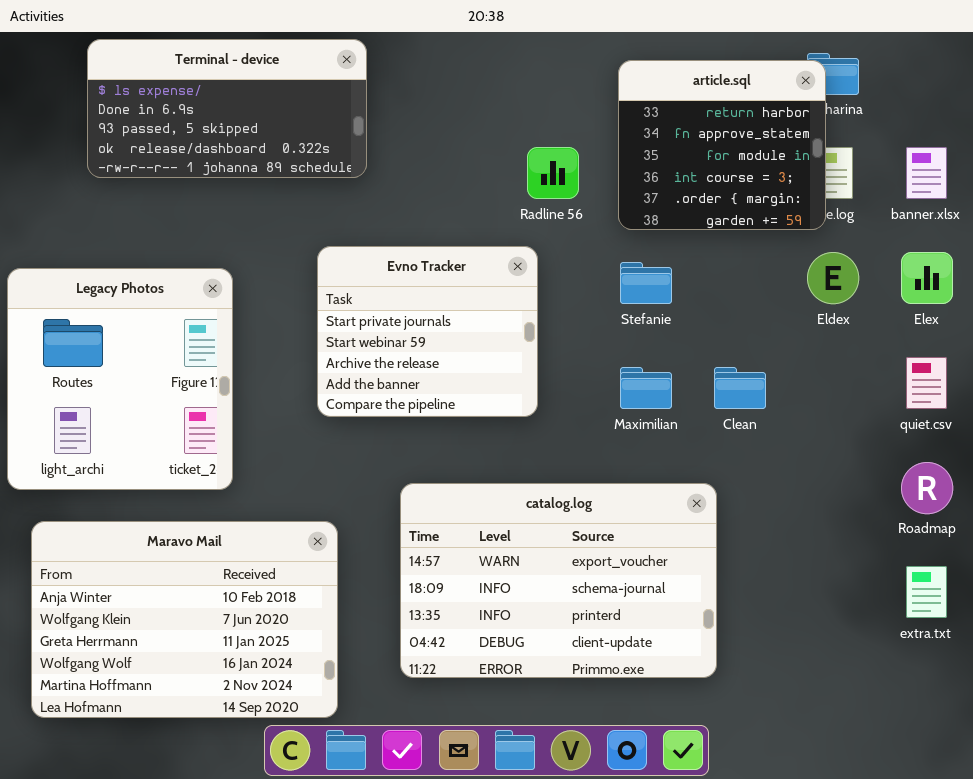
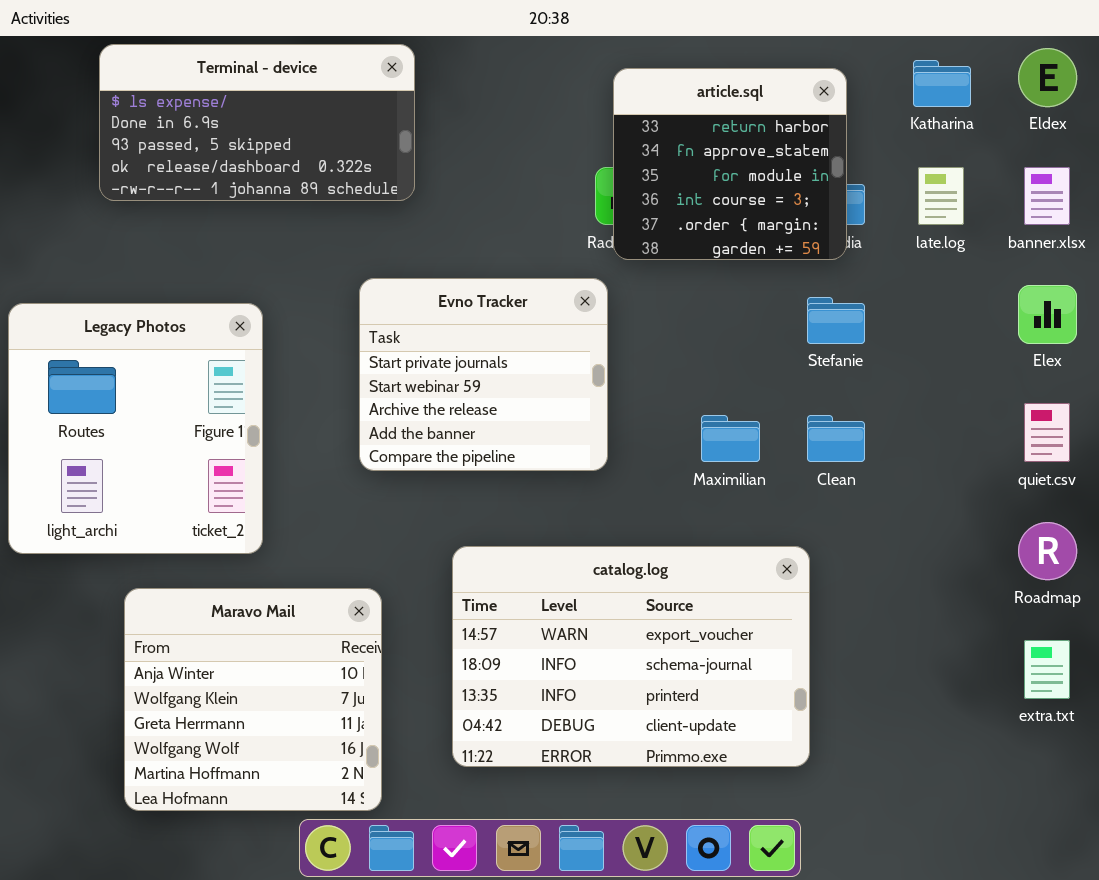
article.sql: [618,60,826,230] -> [613,68,847,260], moved
Eldex: [807,252,859,304] -> [1018,48,1077,107], moved
Stefanie: [620,262,672,304] -> [807,297,865,344], moved
Maravo Mail: [31,521,338,718] -> [124,588,382,811], resized

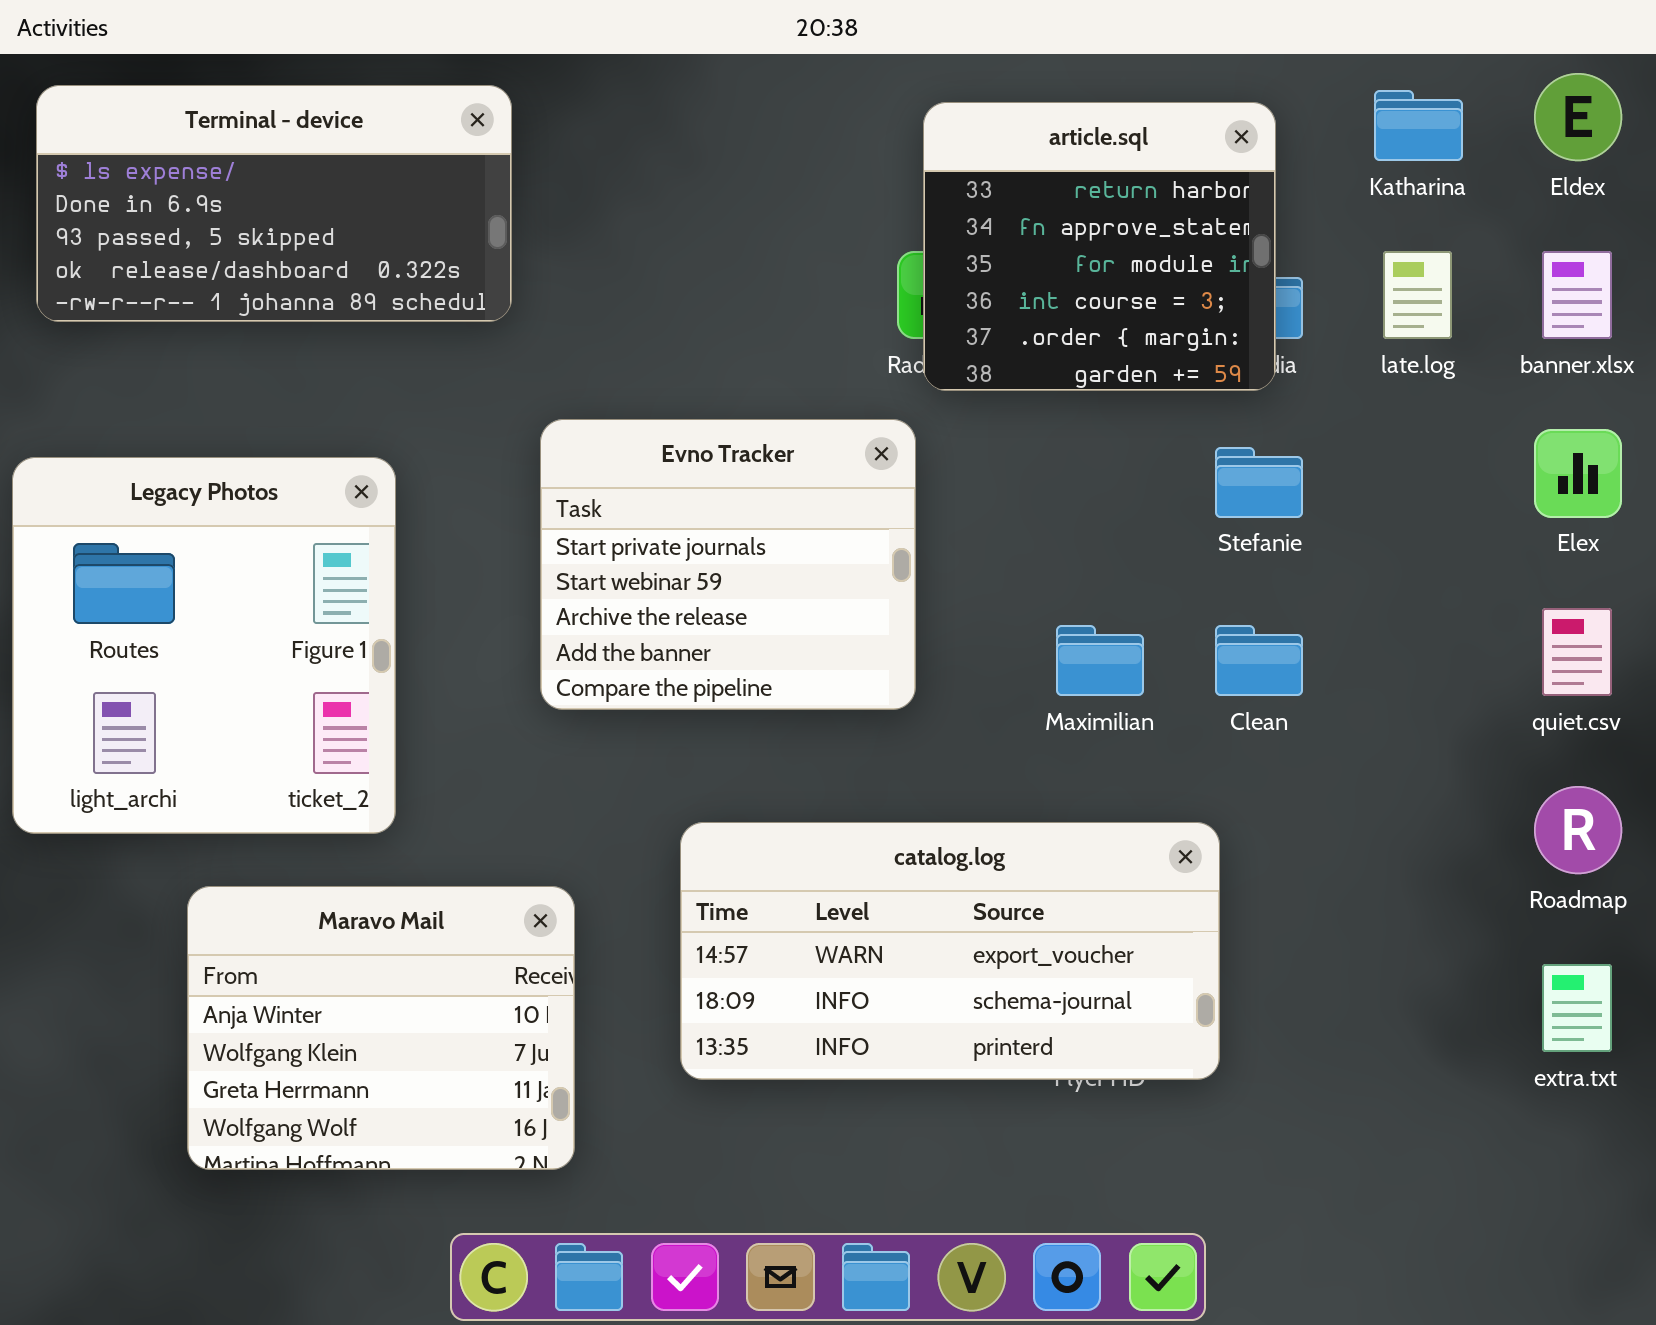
Terminal - device: [99,44,415,201] -> [36,85,512,322], moved
catalog.log: [452,546,810,767] -> [680,822,1220,1080], resized
Maravo Mail: [124,588,382,811] -> [187,886,575,1170], resized

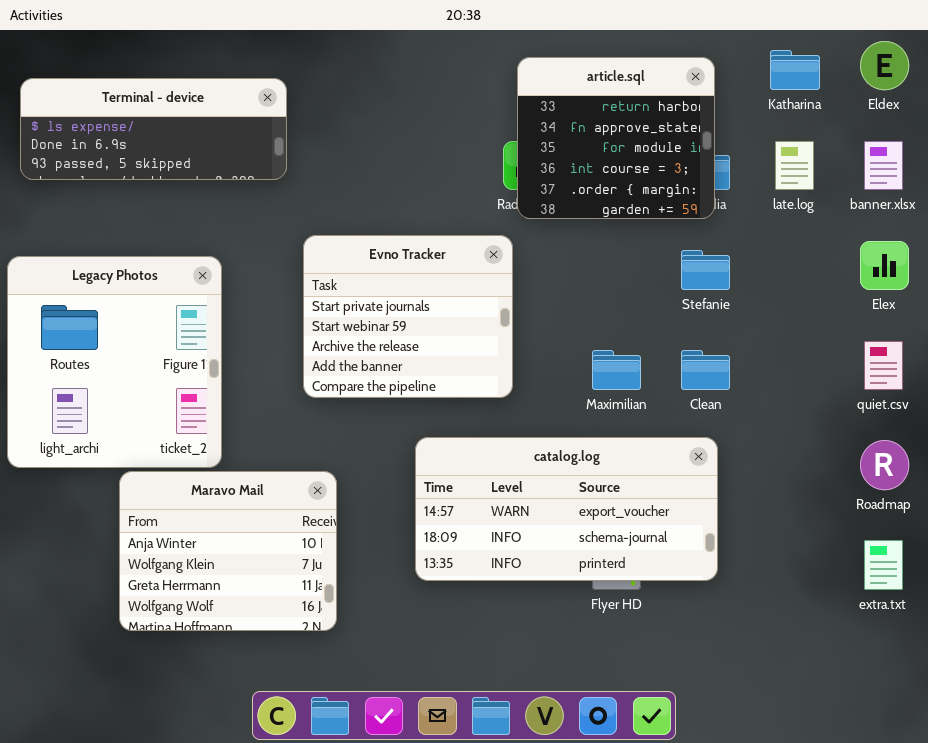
Terminal - device: [36,85,512,322] -> [20,78,287,180], resized
catalog.log: [680,822,1220,1080] -> [415,437,718,581], moved
Maravo Mail: [187,886,575,1170] -> [119,471,337,631], moved

